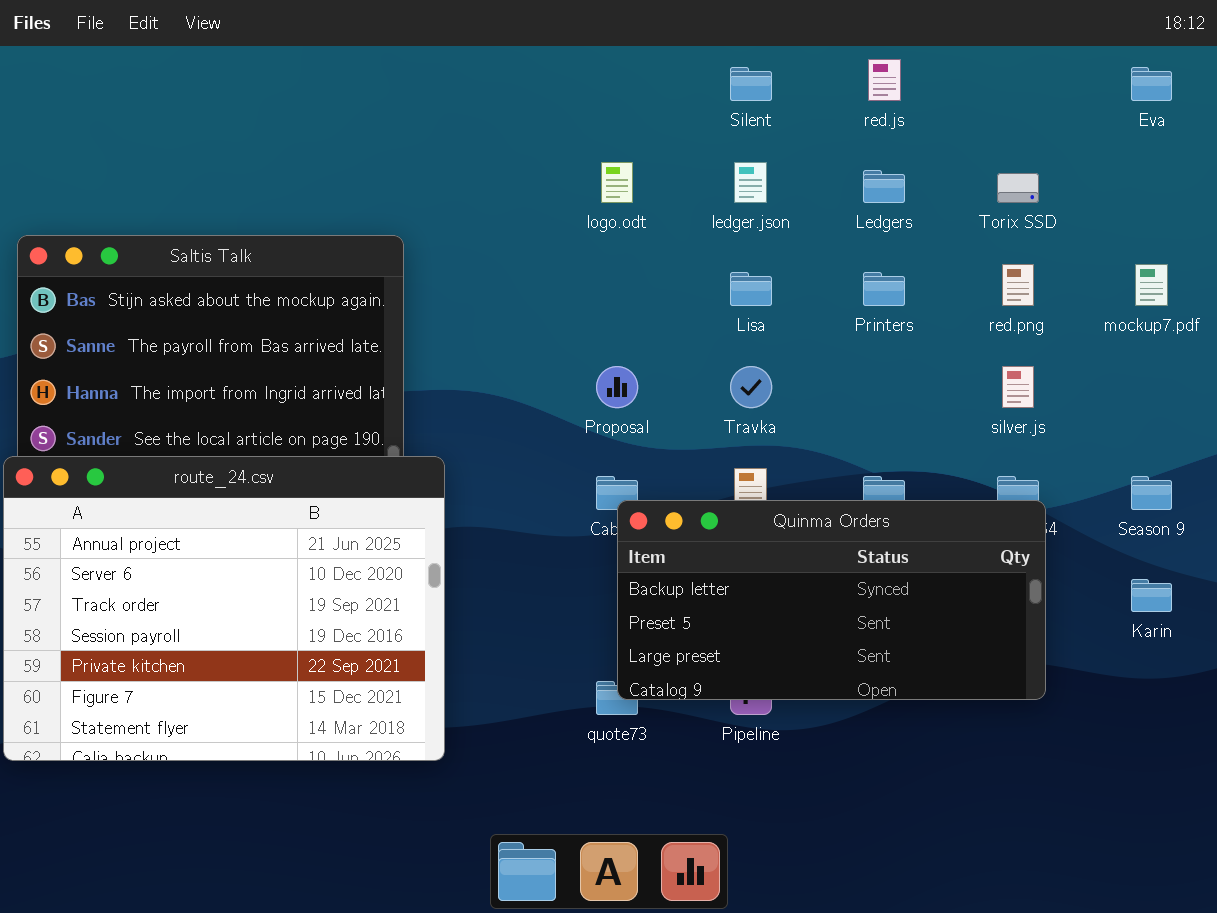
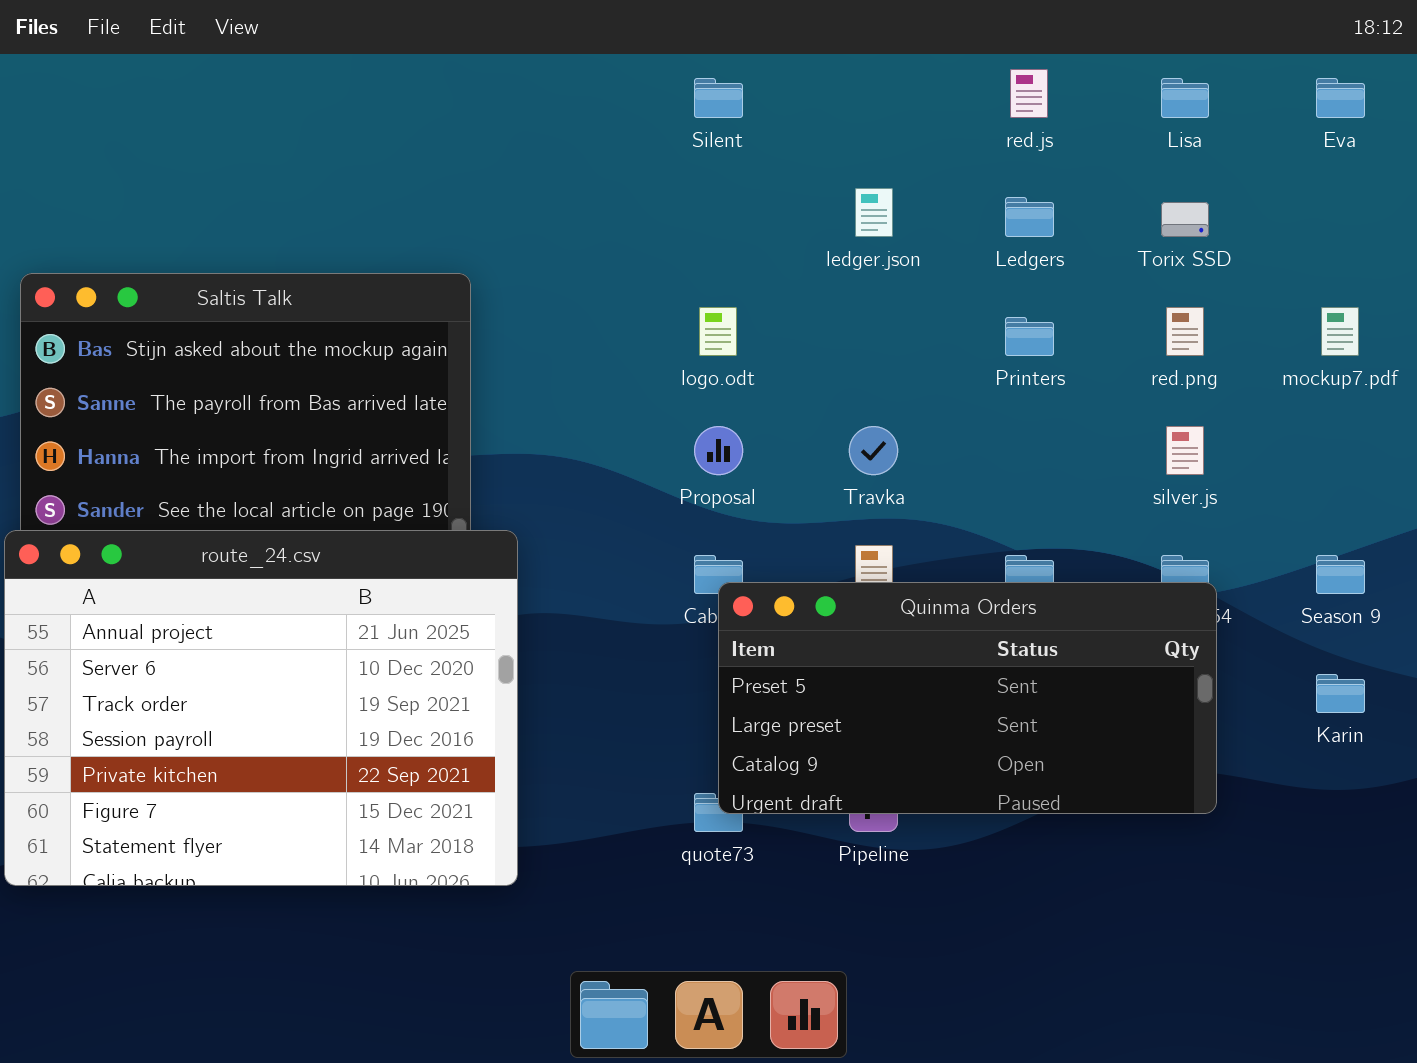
Silent: [730,67,772,101] -> [694,78,743,118], moved
logo.odt: [601,162,633,203] -> [699,307,737,356], moved
Lisa: [730,272,772,306] -> [1161,78,1209,118], moved
Quinma Orders: [617,500,1046,700] -> [718,582,1217,814], scrolled down 1 row

